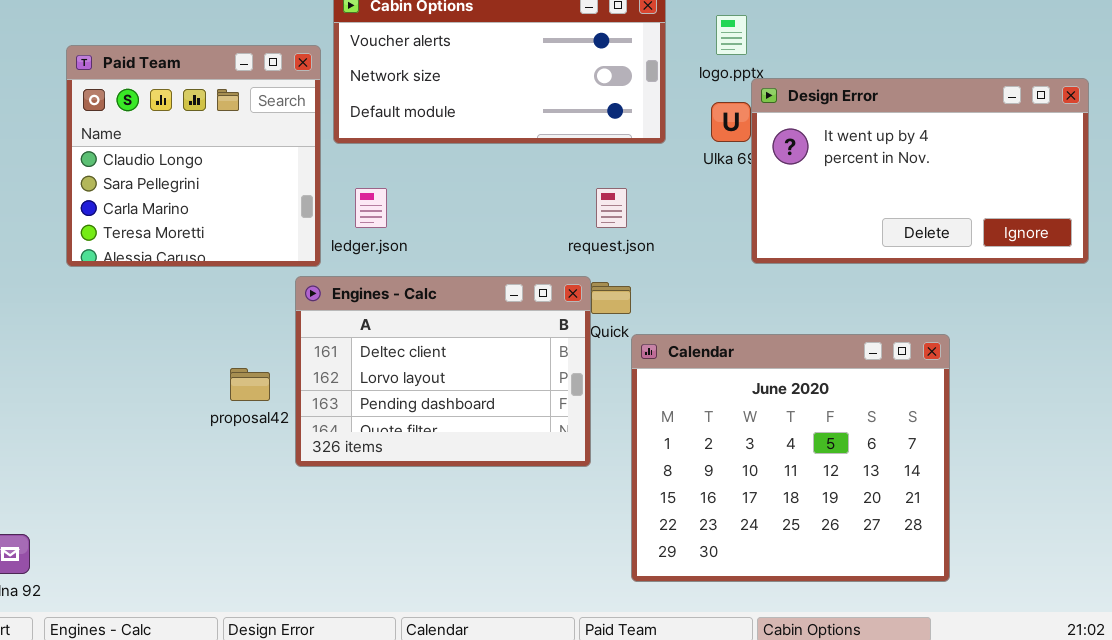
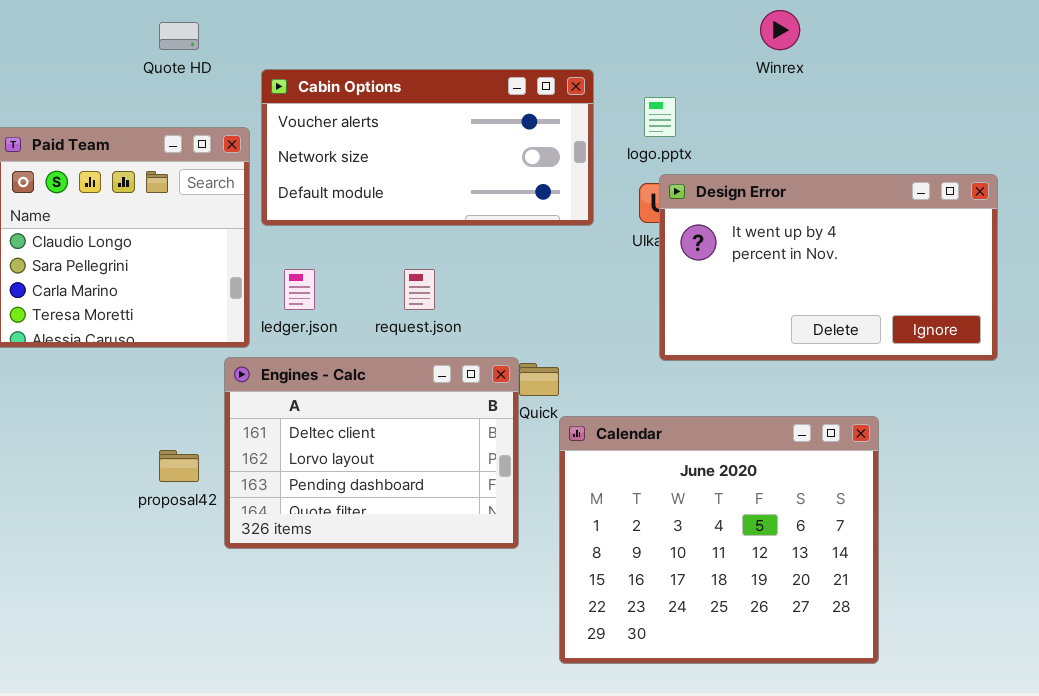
Design Error: [751,78,1089,264] -> [659,174,998,361], moved
request.json: [596,188,627,228] -> [404,269,435,310], moved

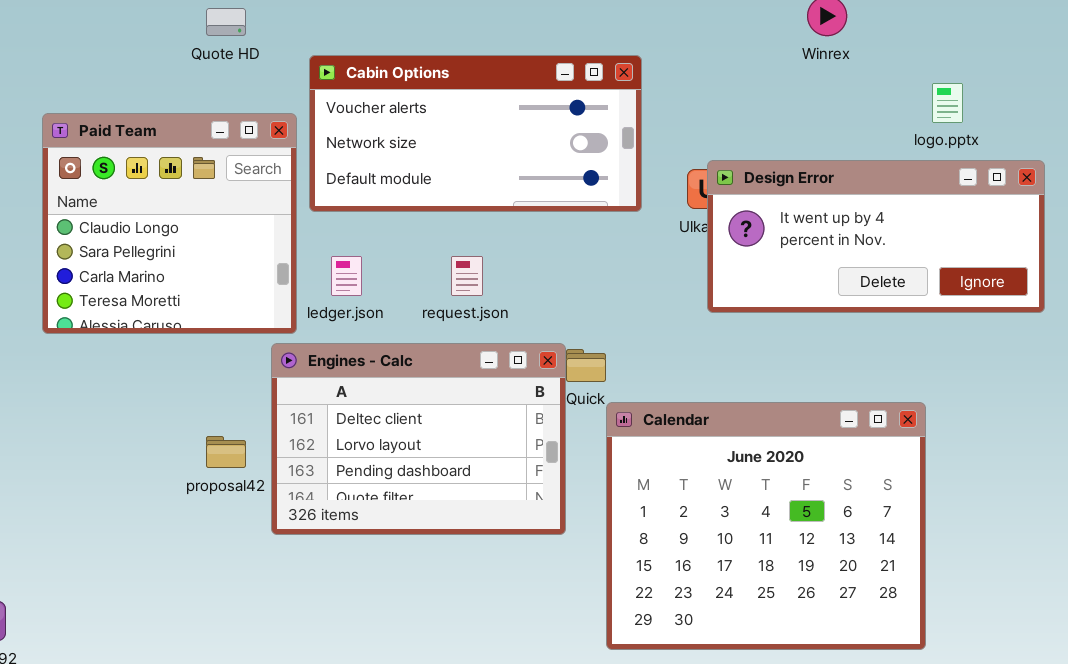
logo.pptx: [644,97,676,137] -> [932,83,963,123], moved
Design Error: [659,174,998,361] -> [707,160,1045,313], resized

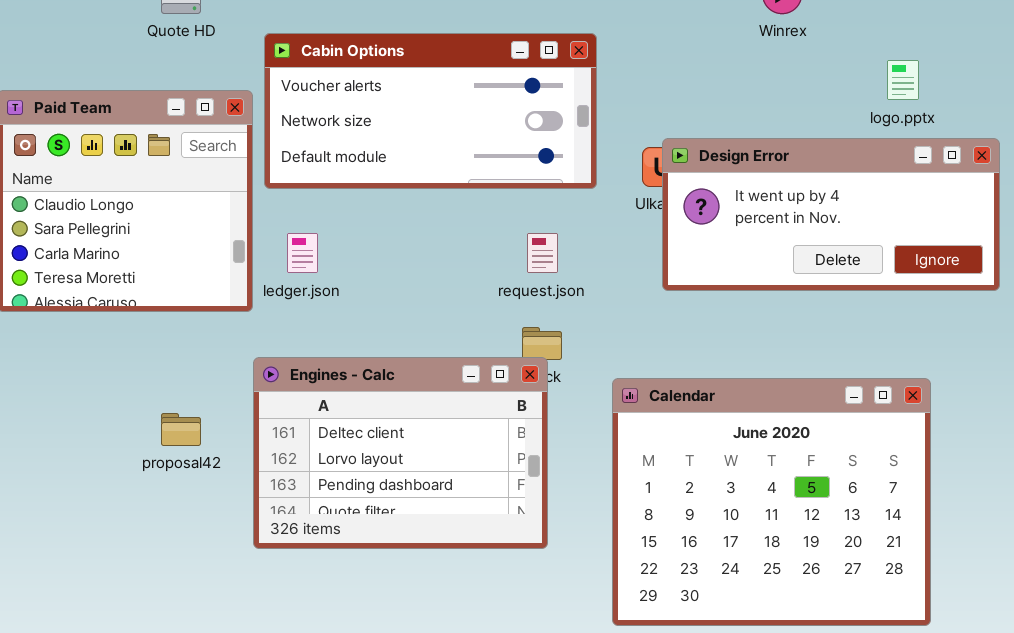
request.json: [451,256,483,296] -> [527,233,558,273], moved
Engines - Calc: [271,343,566,535] -> [253,357,548,549], moved
Calendar: [606,402,926,650] -> [612,378,931,626], moved

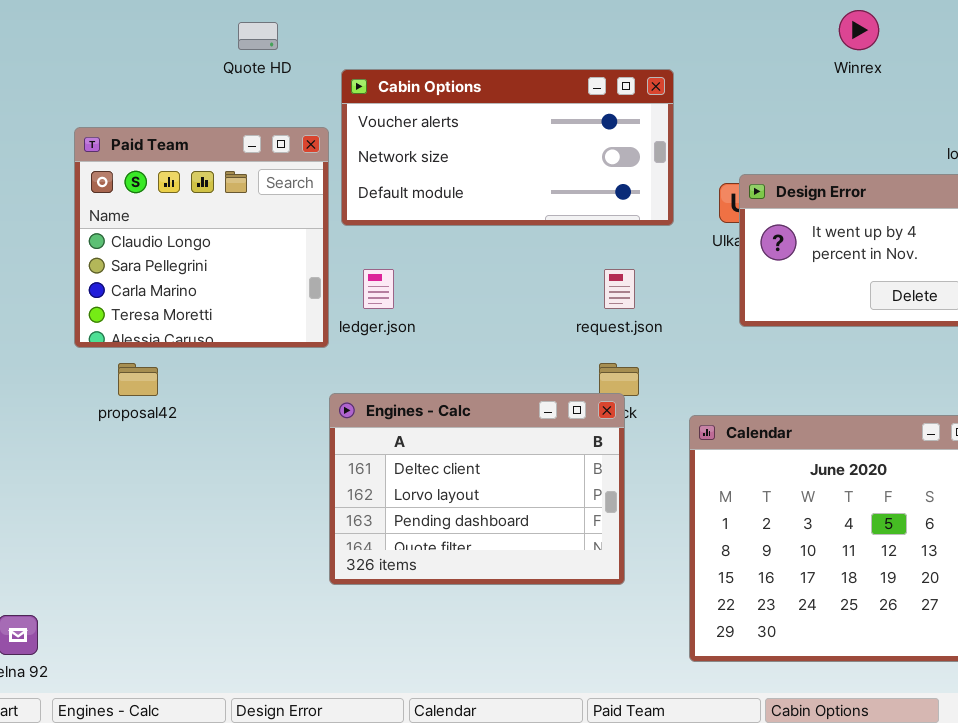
proposal42: [161,413,201,446] -> [118,363,158,396], moved

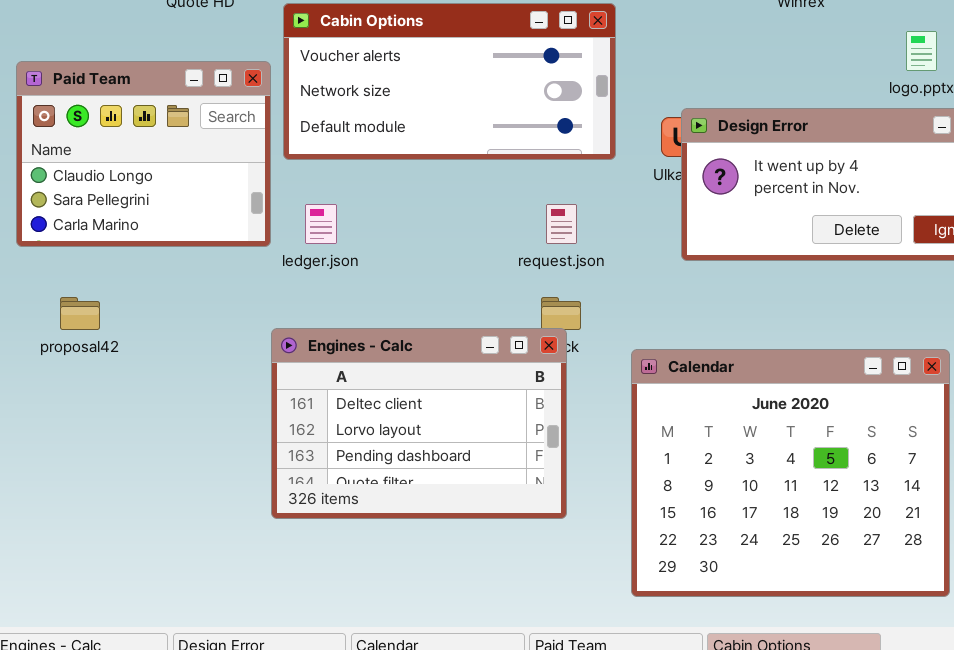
Paid Team: [74,127,329,348] -> [16,61,271,247], resized

